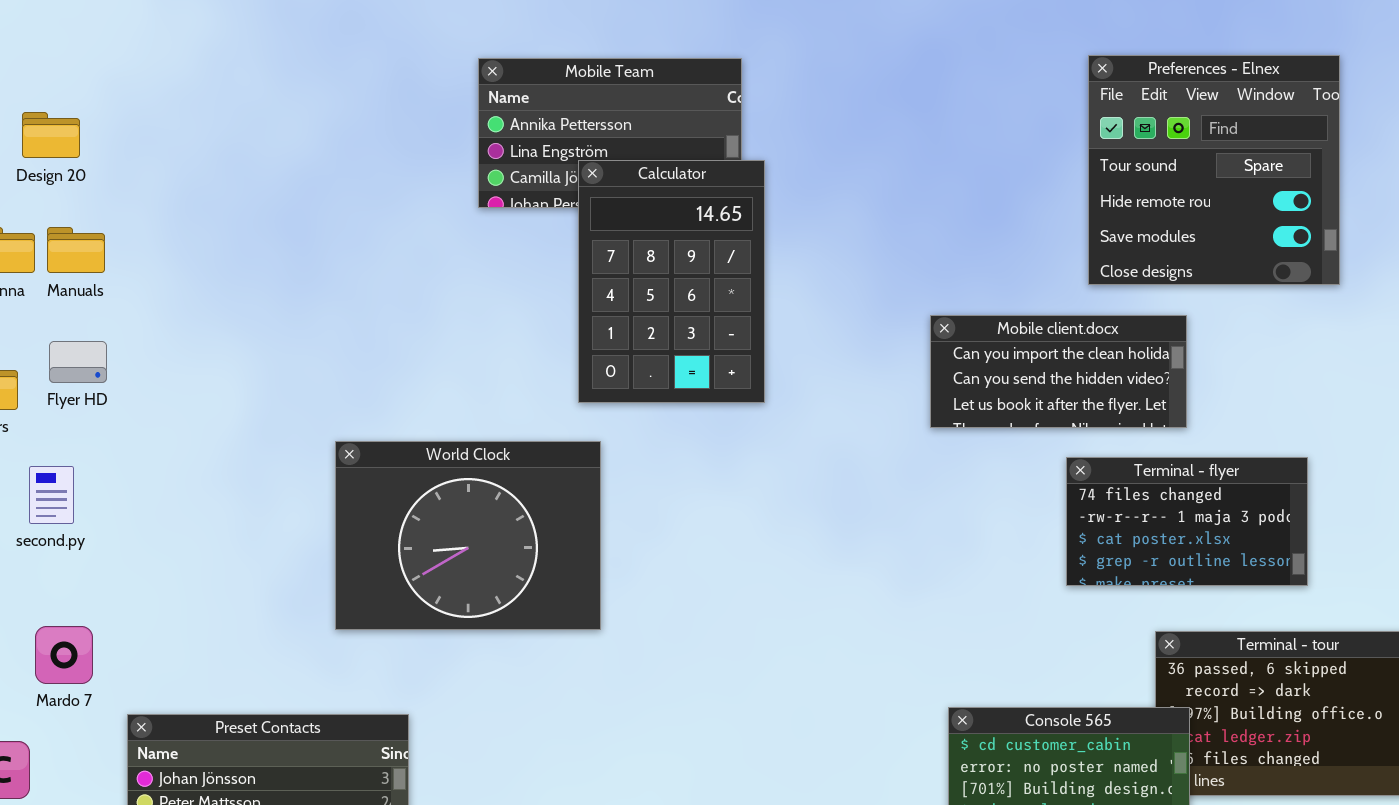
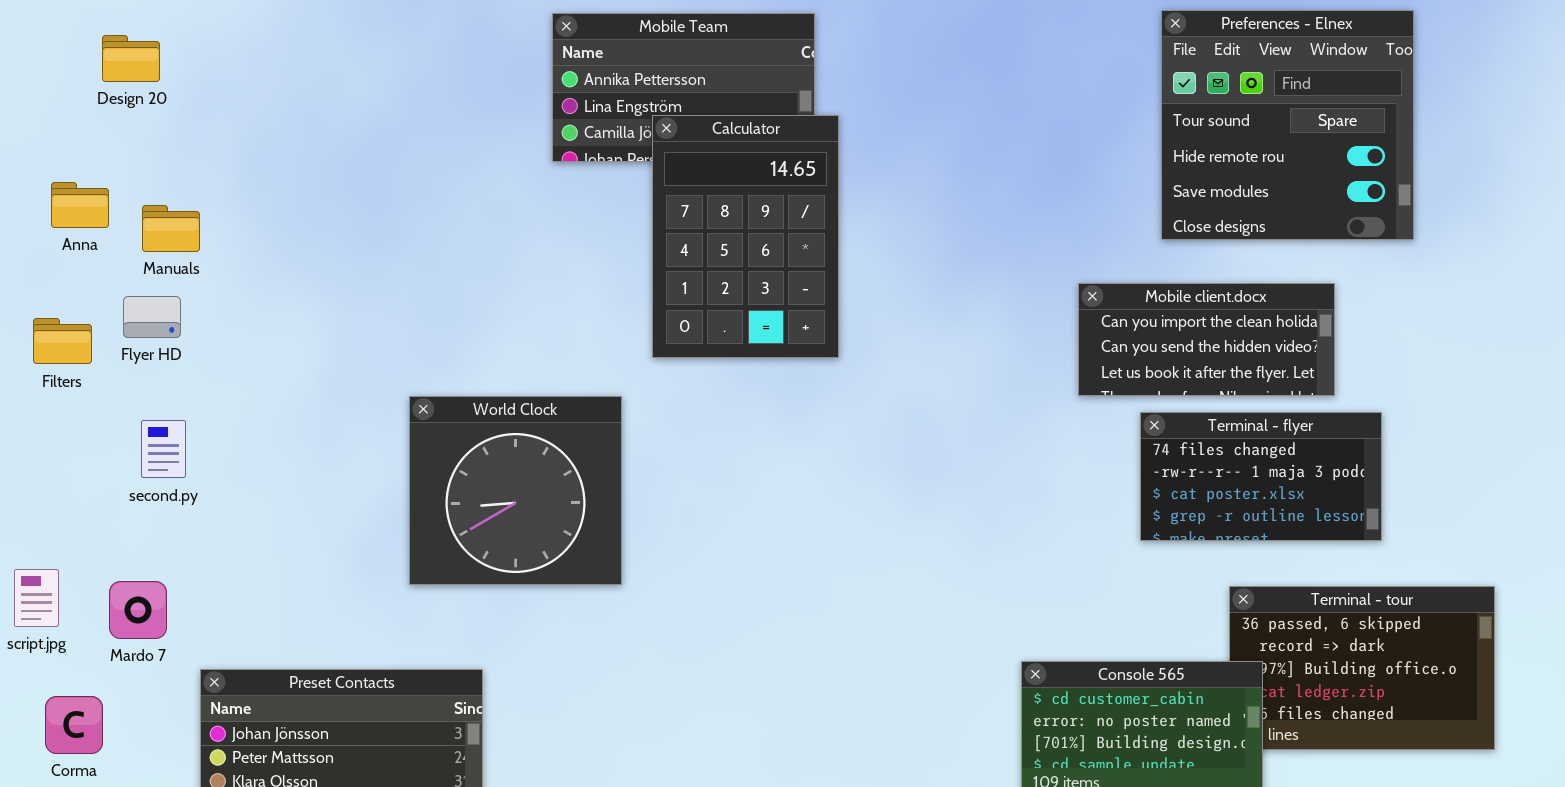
Design 20: [22,112,80,158] -> [102,35,160,82], moved
Manuals: [47,227,105,273] -> [142,205,200,252], moved
Mobile client.docx: [930,315,1187,428] -> [1078,283,1335,396], moved
World Clock: [335,441,601,630] -> [409,396,622,585], resized
second.py: [29,466,74,524] -> [141,420,186,478], moved

